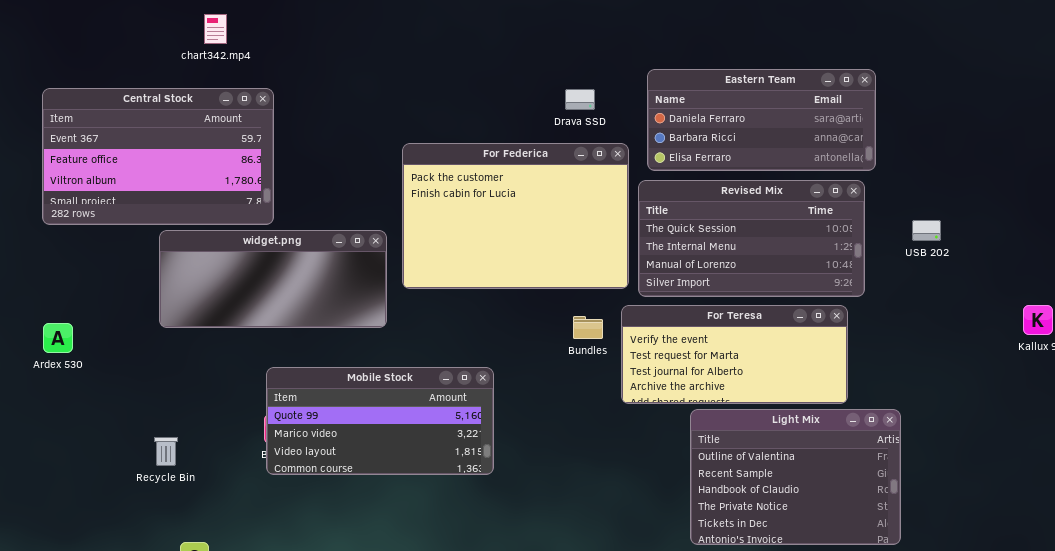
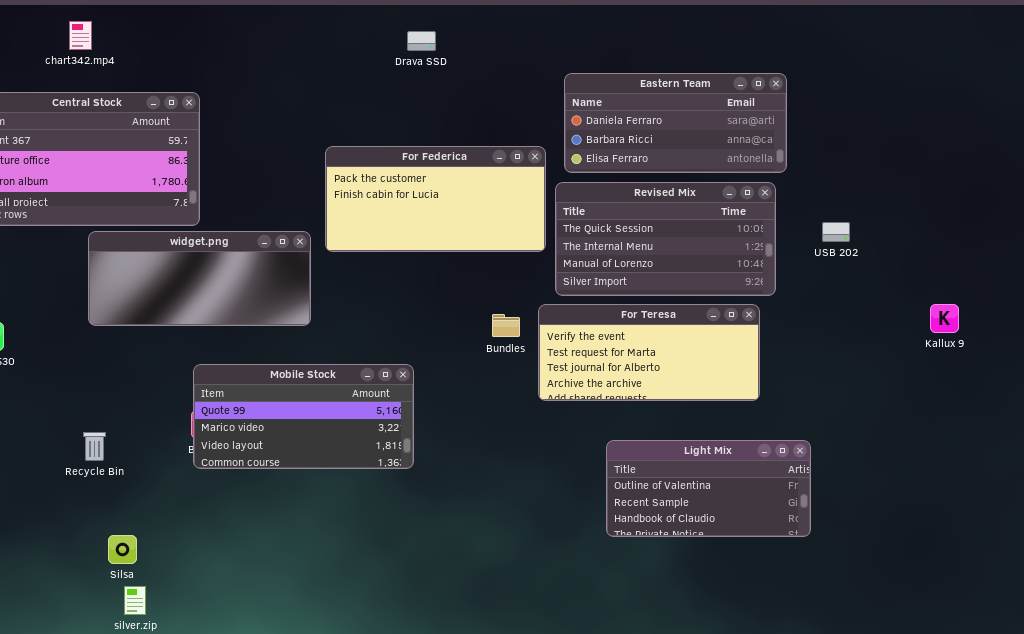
chart342.mp4: [204,14,227,44] -> [69,21,92,50], moved
Drava SSD: [565,89,595,110] -> [407,31,436,51], moved
For Federica: [402,143,629,289] -> [325,146,546,252], resized
Light Mix: [690,409,901,545] -> [606,440,811,537], resized

